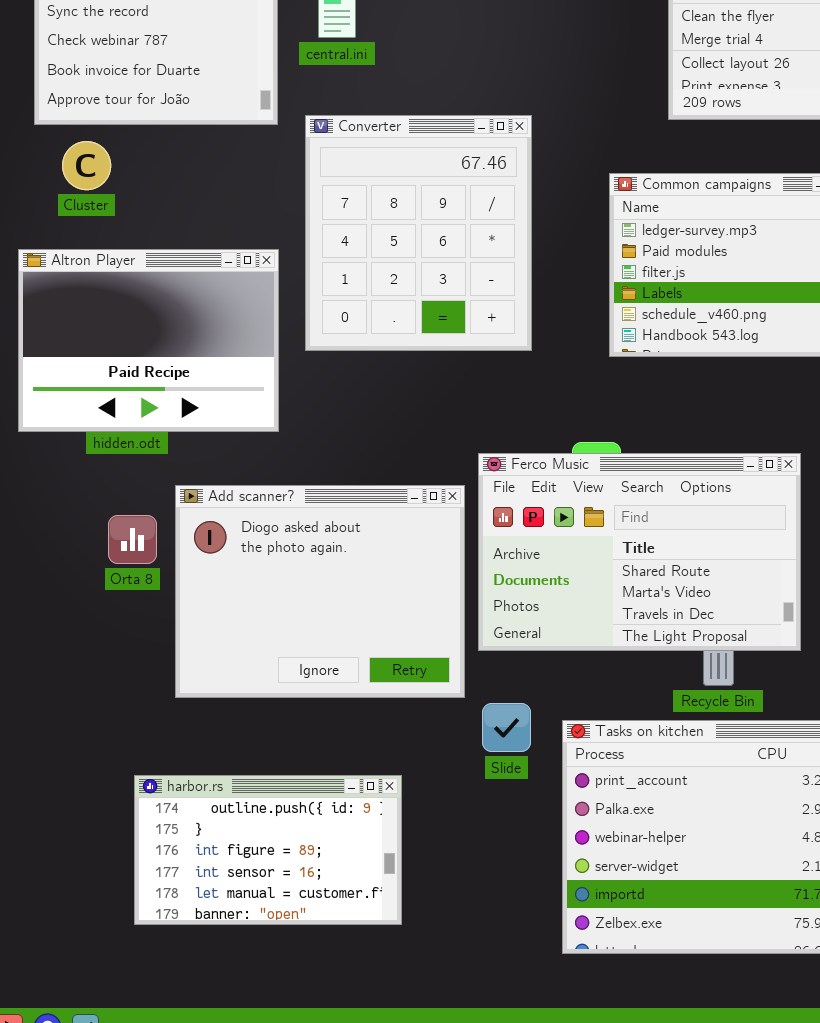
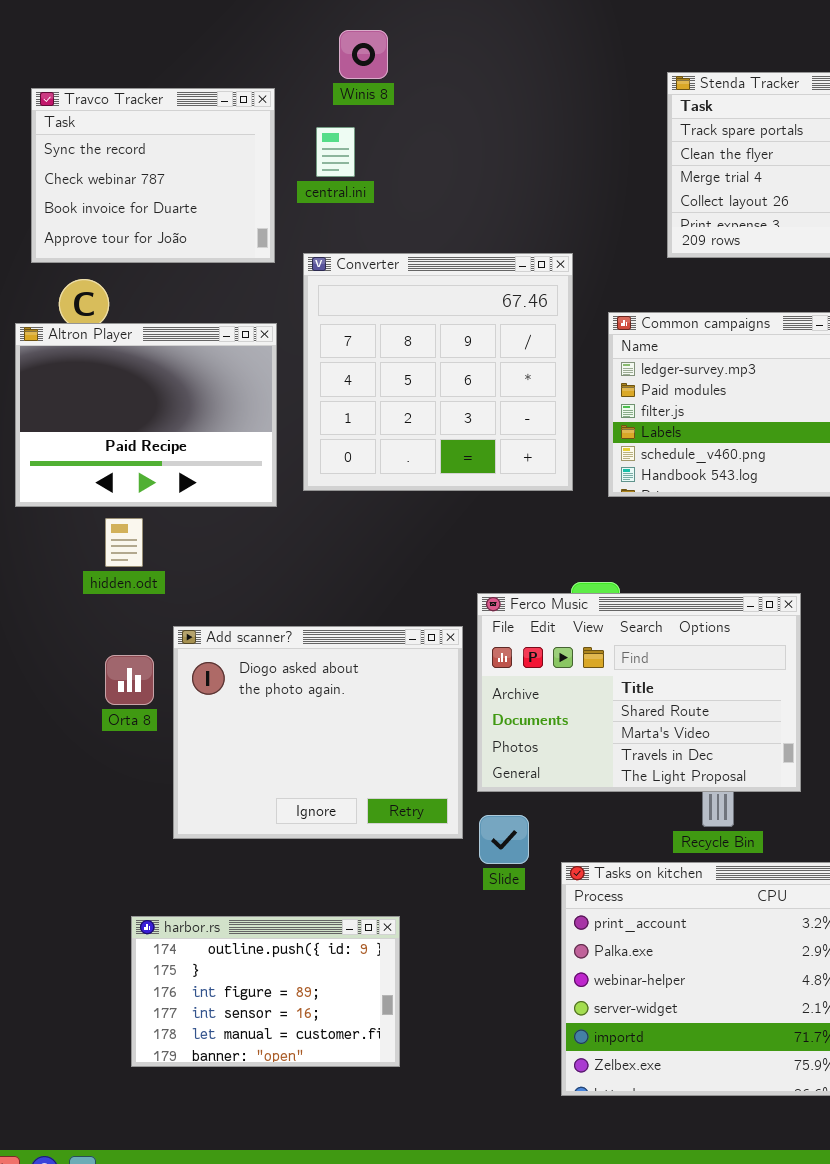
Converter: [305,115,532,351] -> [303,253,573,491], resized
Altron Player: [18,249,279,432] -> [15,323,277,507], moved
Slide: [482,703,531,752] -> [479,815,529,864], moved

